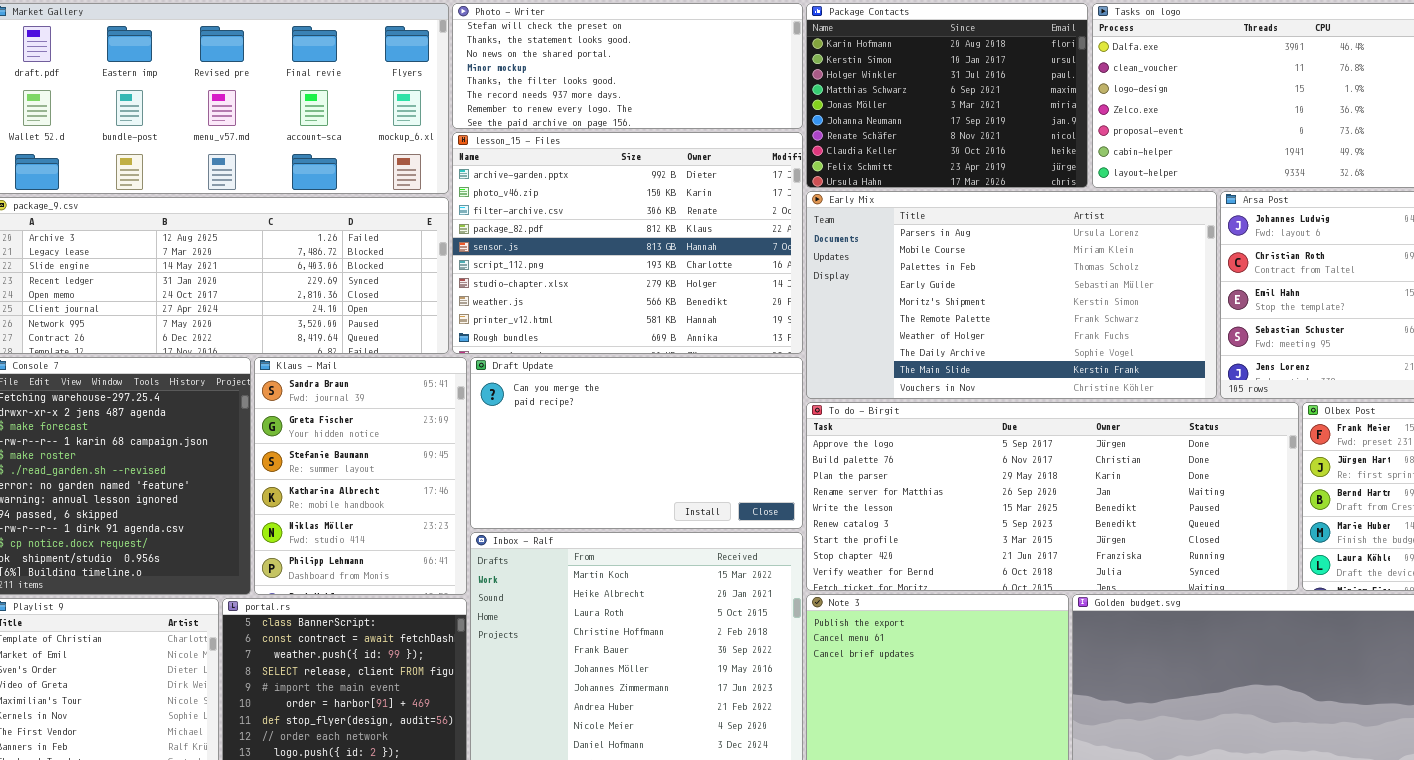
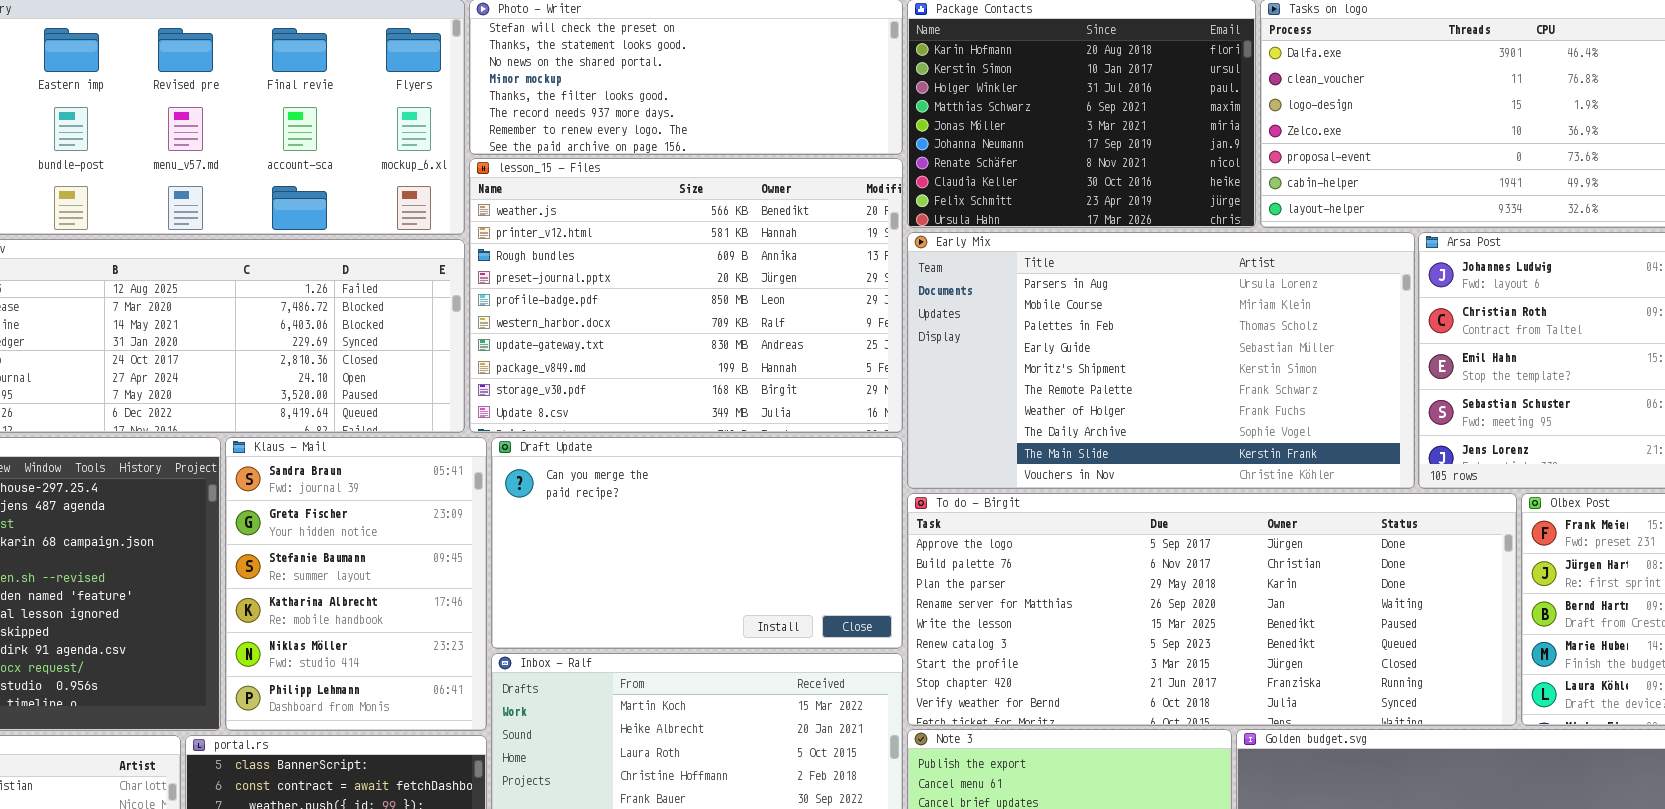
lesson_15 - Files: [452,132,803,354] -> [469,158,903,433], scrolled down 7 rows

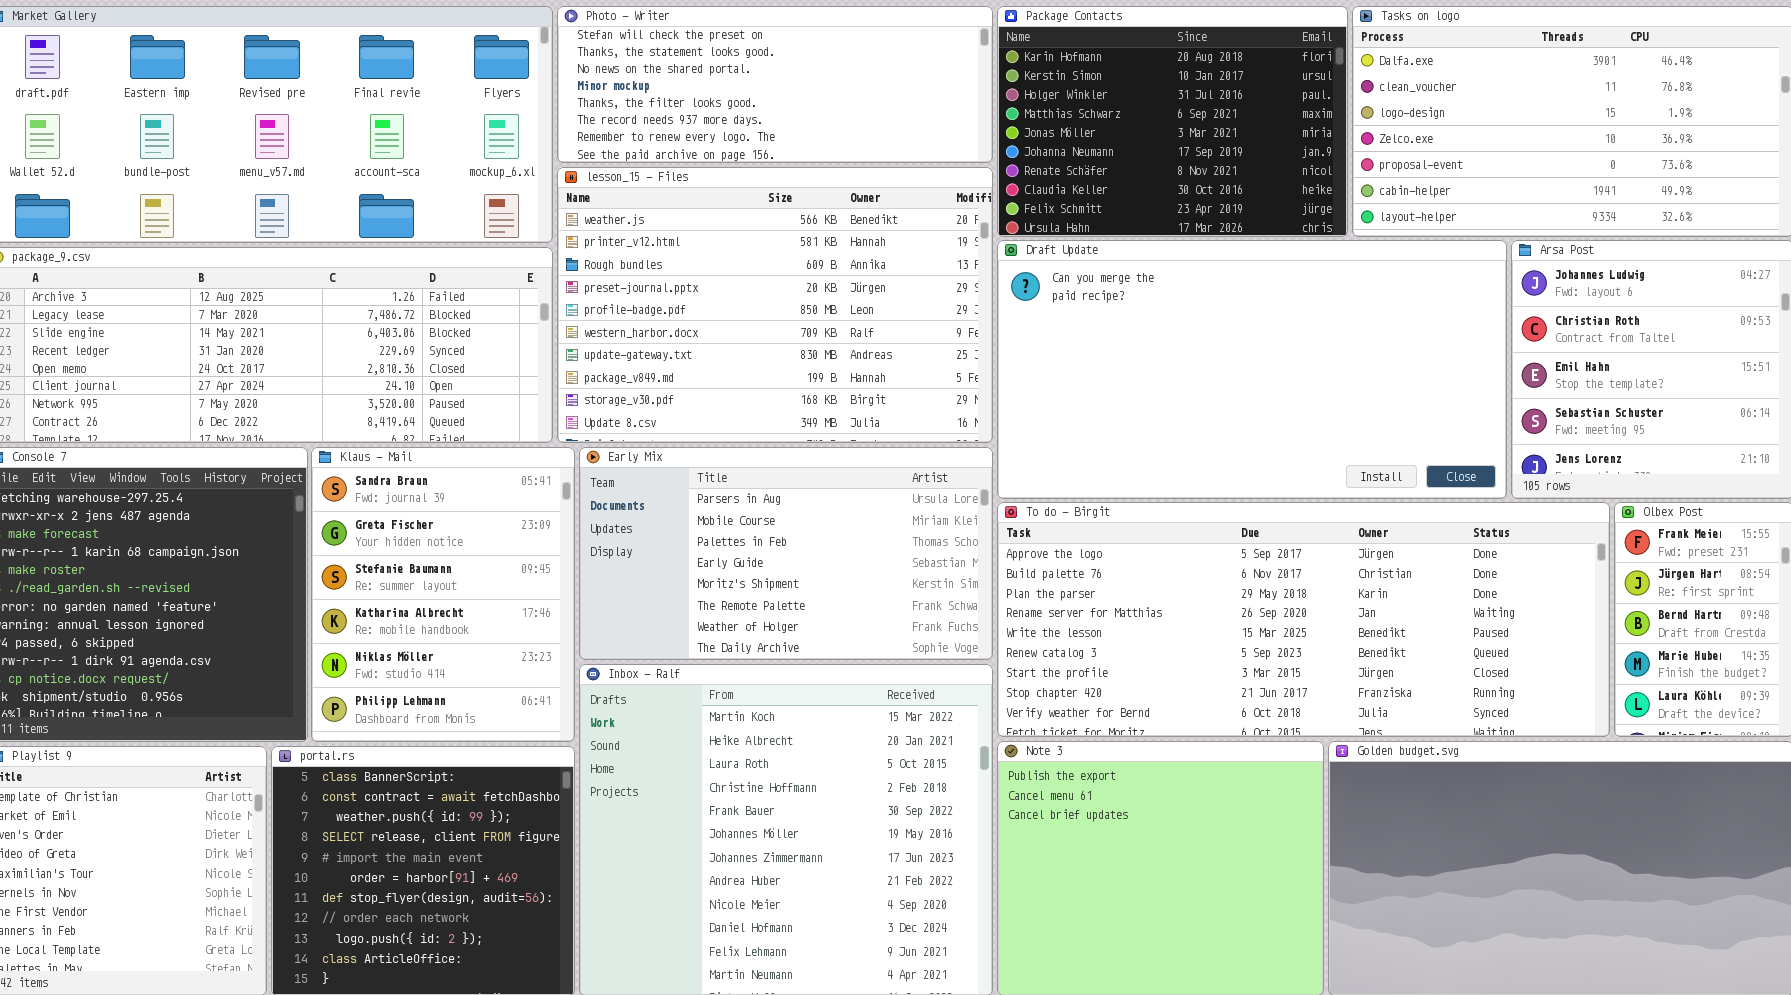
Early Mix: [907,232,1415,489] -> [579,447,993,660], moved, resized
Draft Update: [491,437,903,649] -> [997,240,1507,499], moved, resized

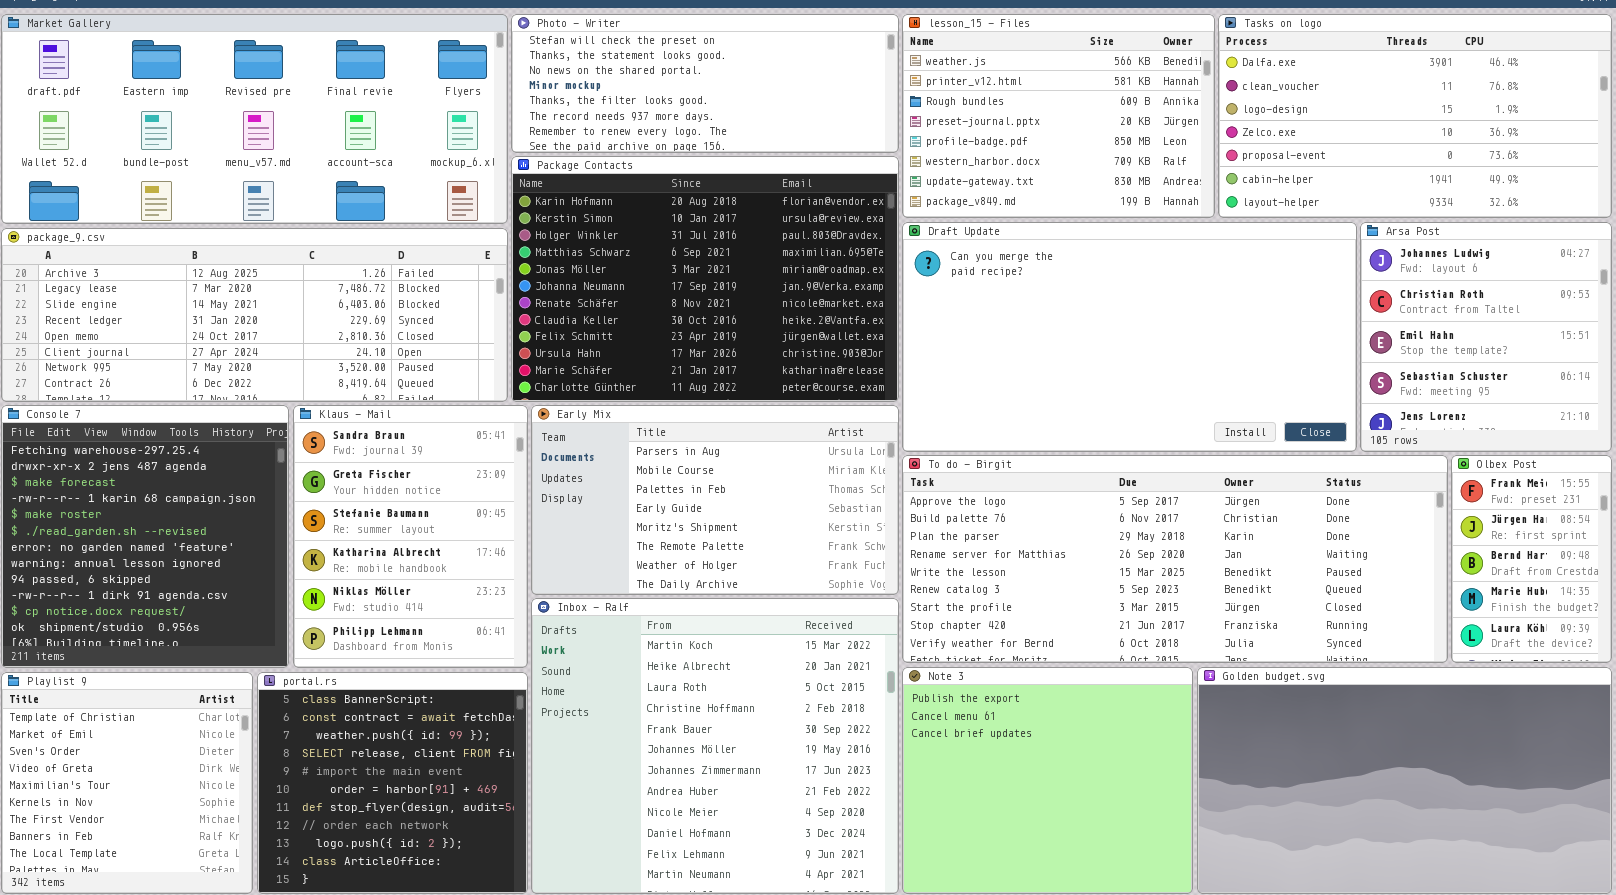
Package Contacts: [997,6,1348,237] -> [511,156,899,402], moved, resized
lesson_15 - Files: [557,167,993,443] -> [902,14,1215,218], moved, resized

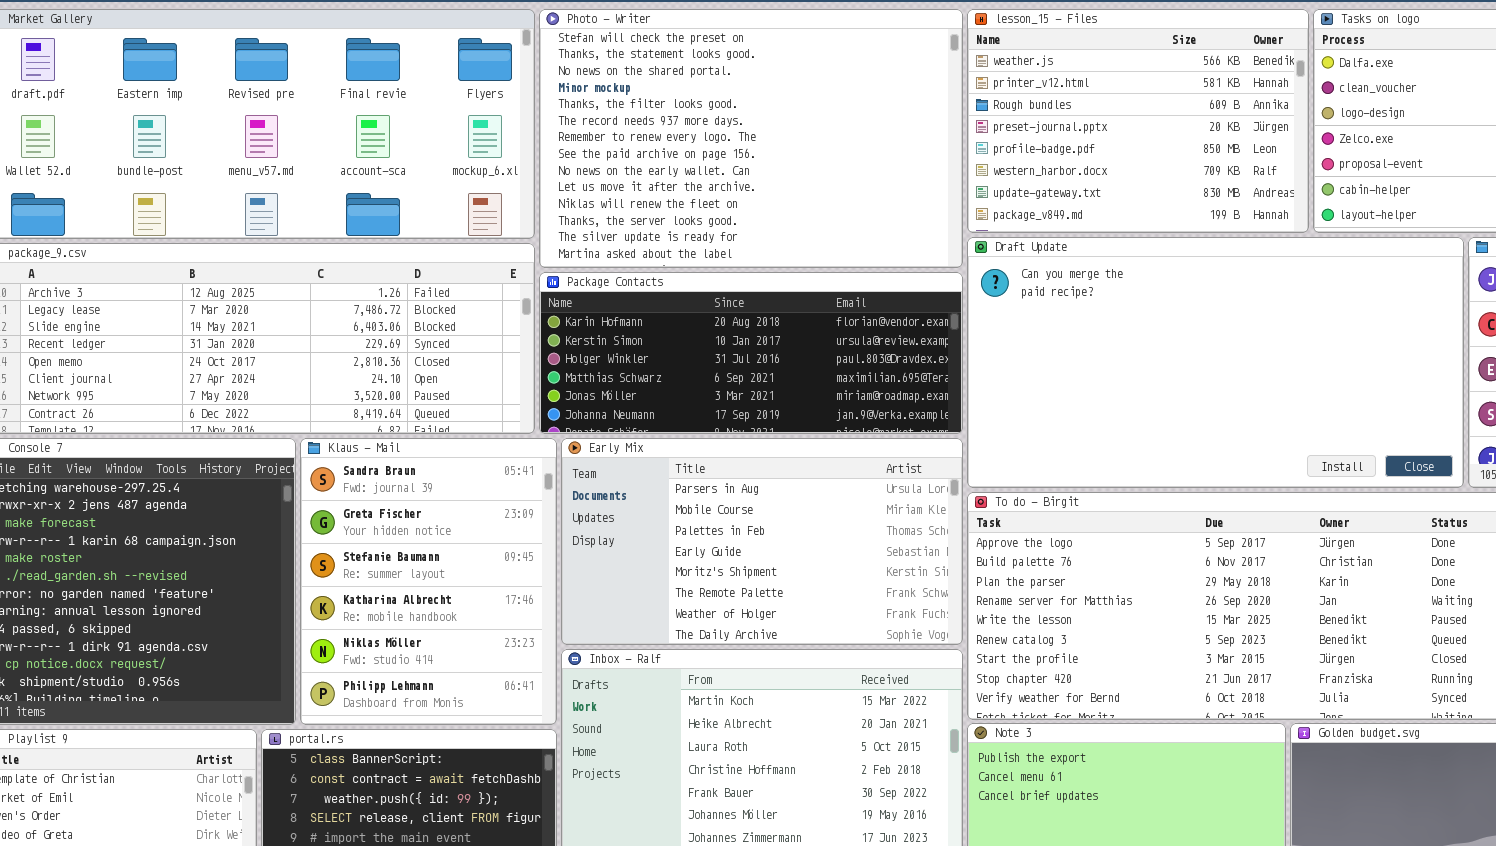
Photo - Writer: [511,14,899,153] -> [539,9,963,268], resized
Package Contacts: [511,156,899,402] -> [539,272,963,434], resized

